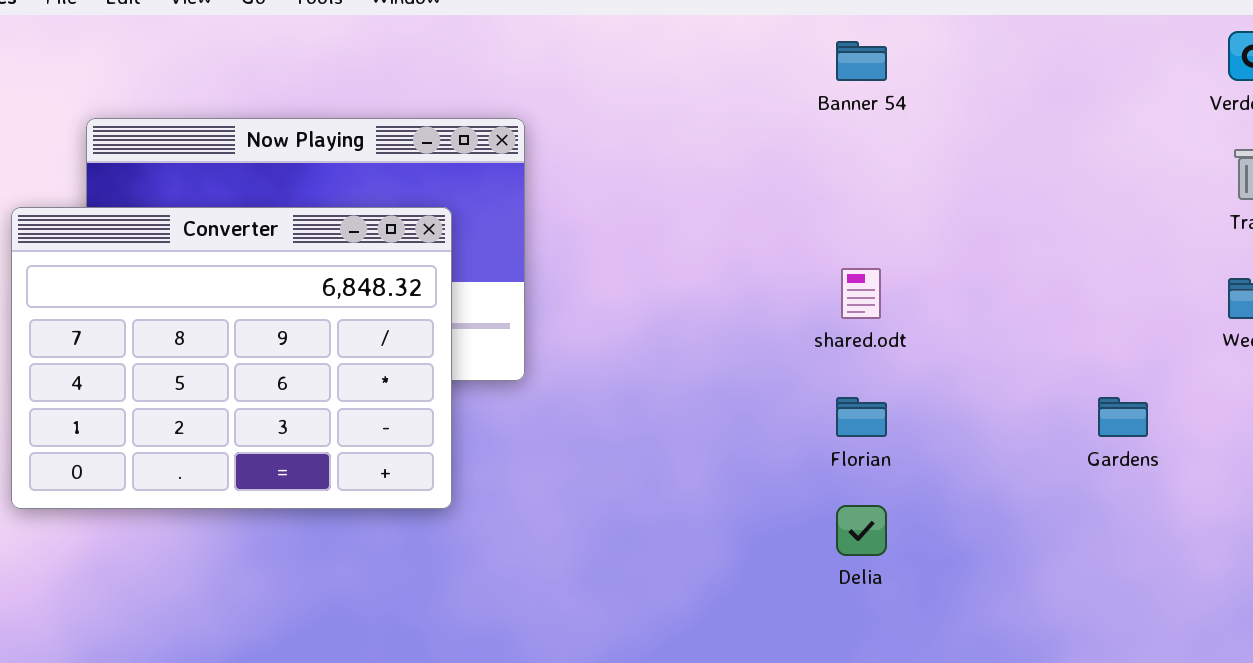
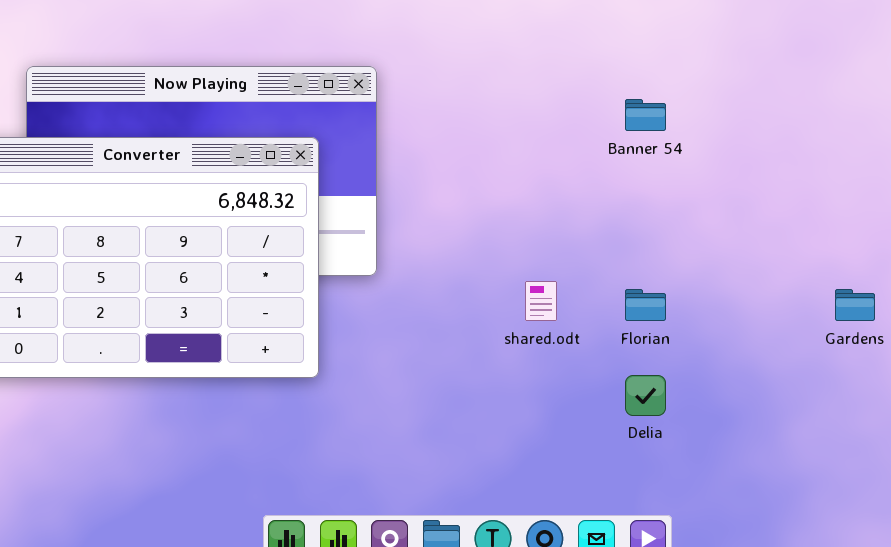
Banner 54: [836,41,887,81] -> [625,99,666,131], moved
shared.odt: [841,268,881,319] -> [525,281,557,321], moved

